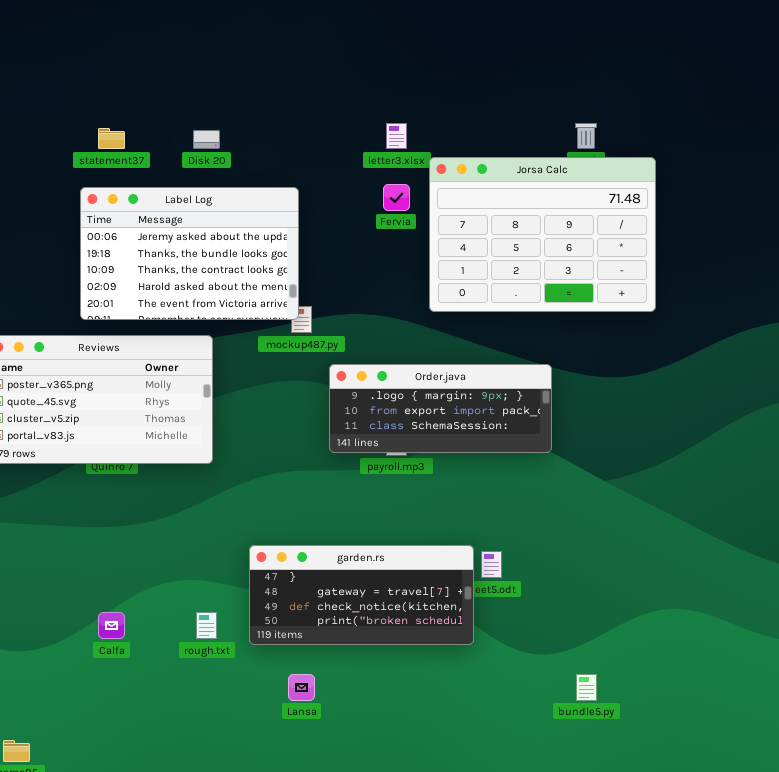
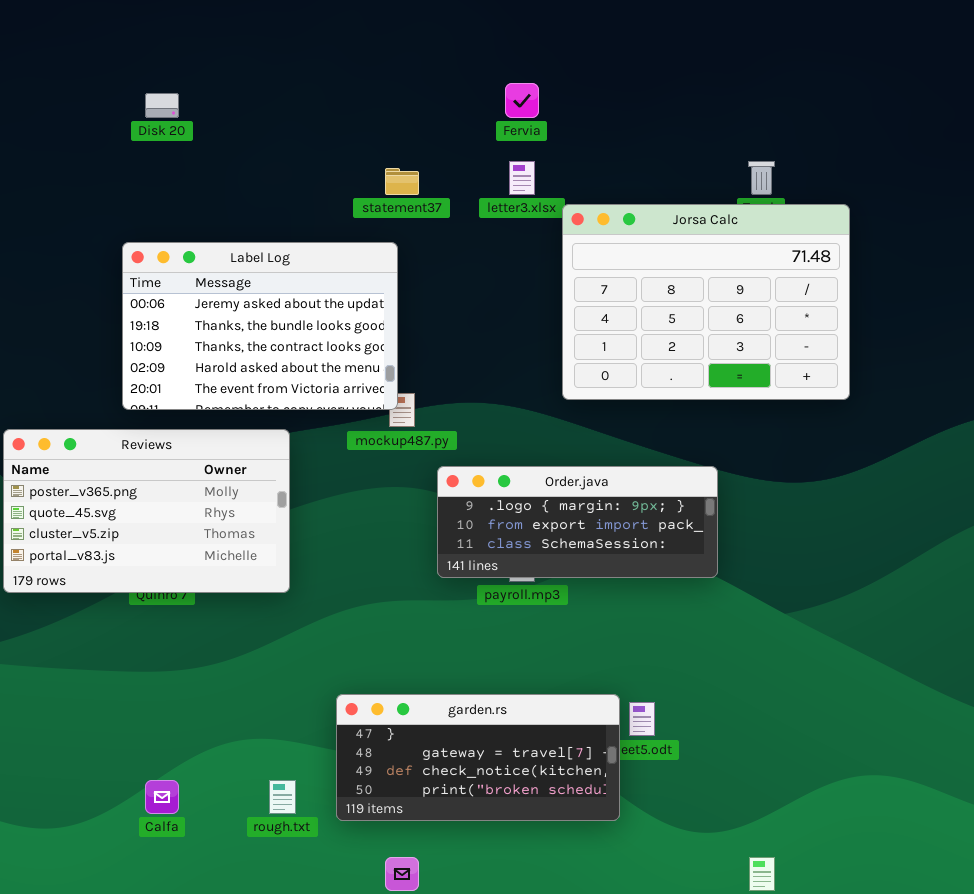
statement37: [98,128,125,149] -> [385,168,419,195], moved
Disk 20: [193,130,220,149] -> [145,93,179,118], moved
Fervia: [383,184,410,211] -> [505,83,539,118], moved

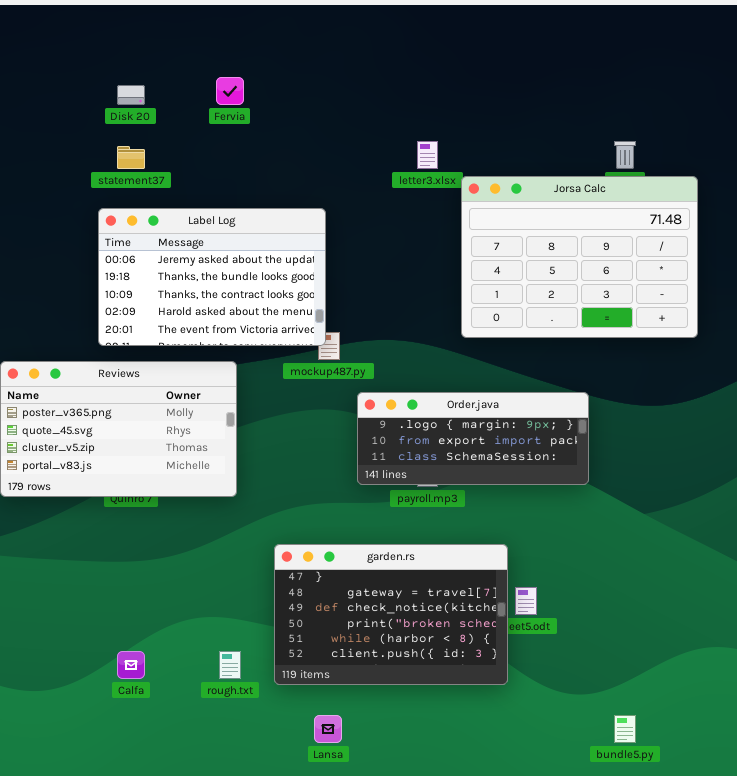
Fervia: [505,83,539,118] -> [216,77,244,105], moved
statement37: [385,168,419,195] -> [117,146,145,169], moved
garden.rs: [336,694,620,821] -> [274,544,508,685], resized

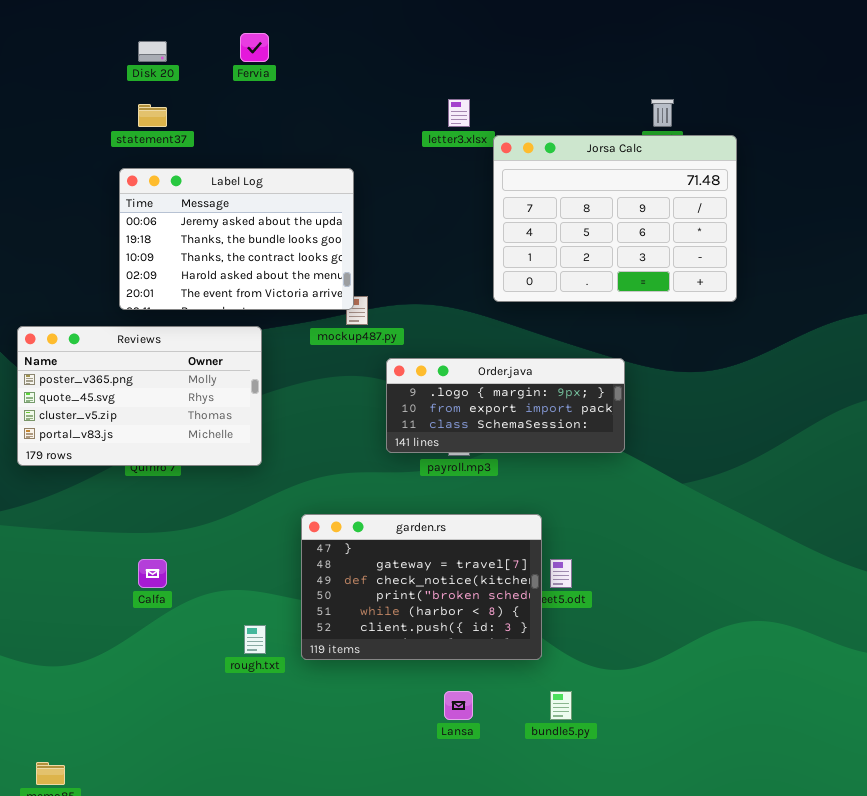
Calfa: [117,651,145,679] -> [138,559,167,588], moved
Lansa: [314,715,342,743] -> [444,691,473,720], moved
bundle5.py: [614,715,636,743] -> [550,691,572,720], moved

